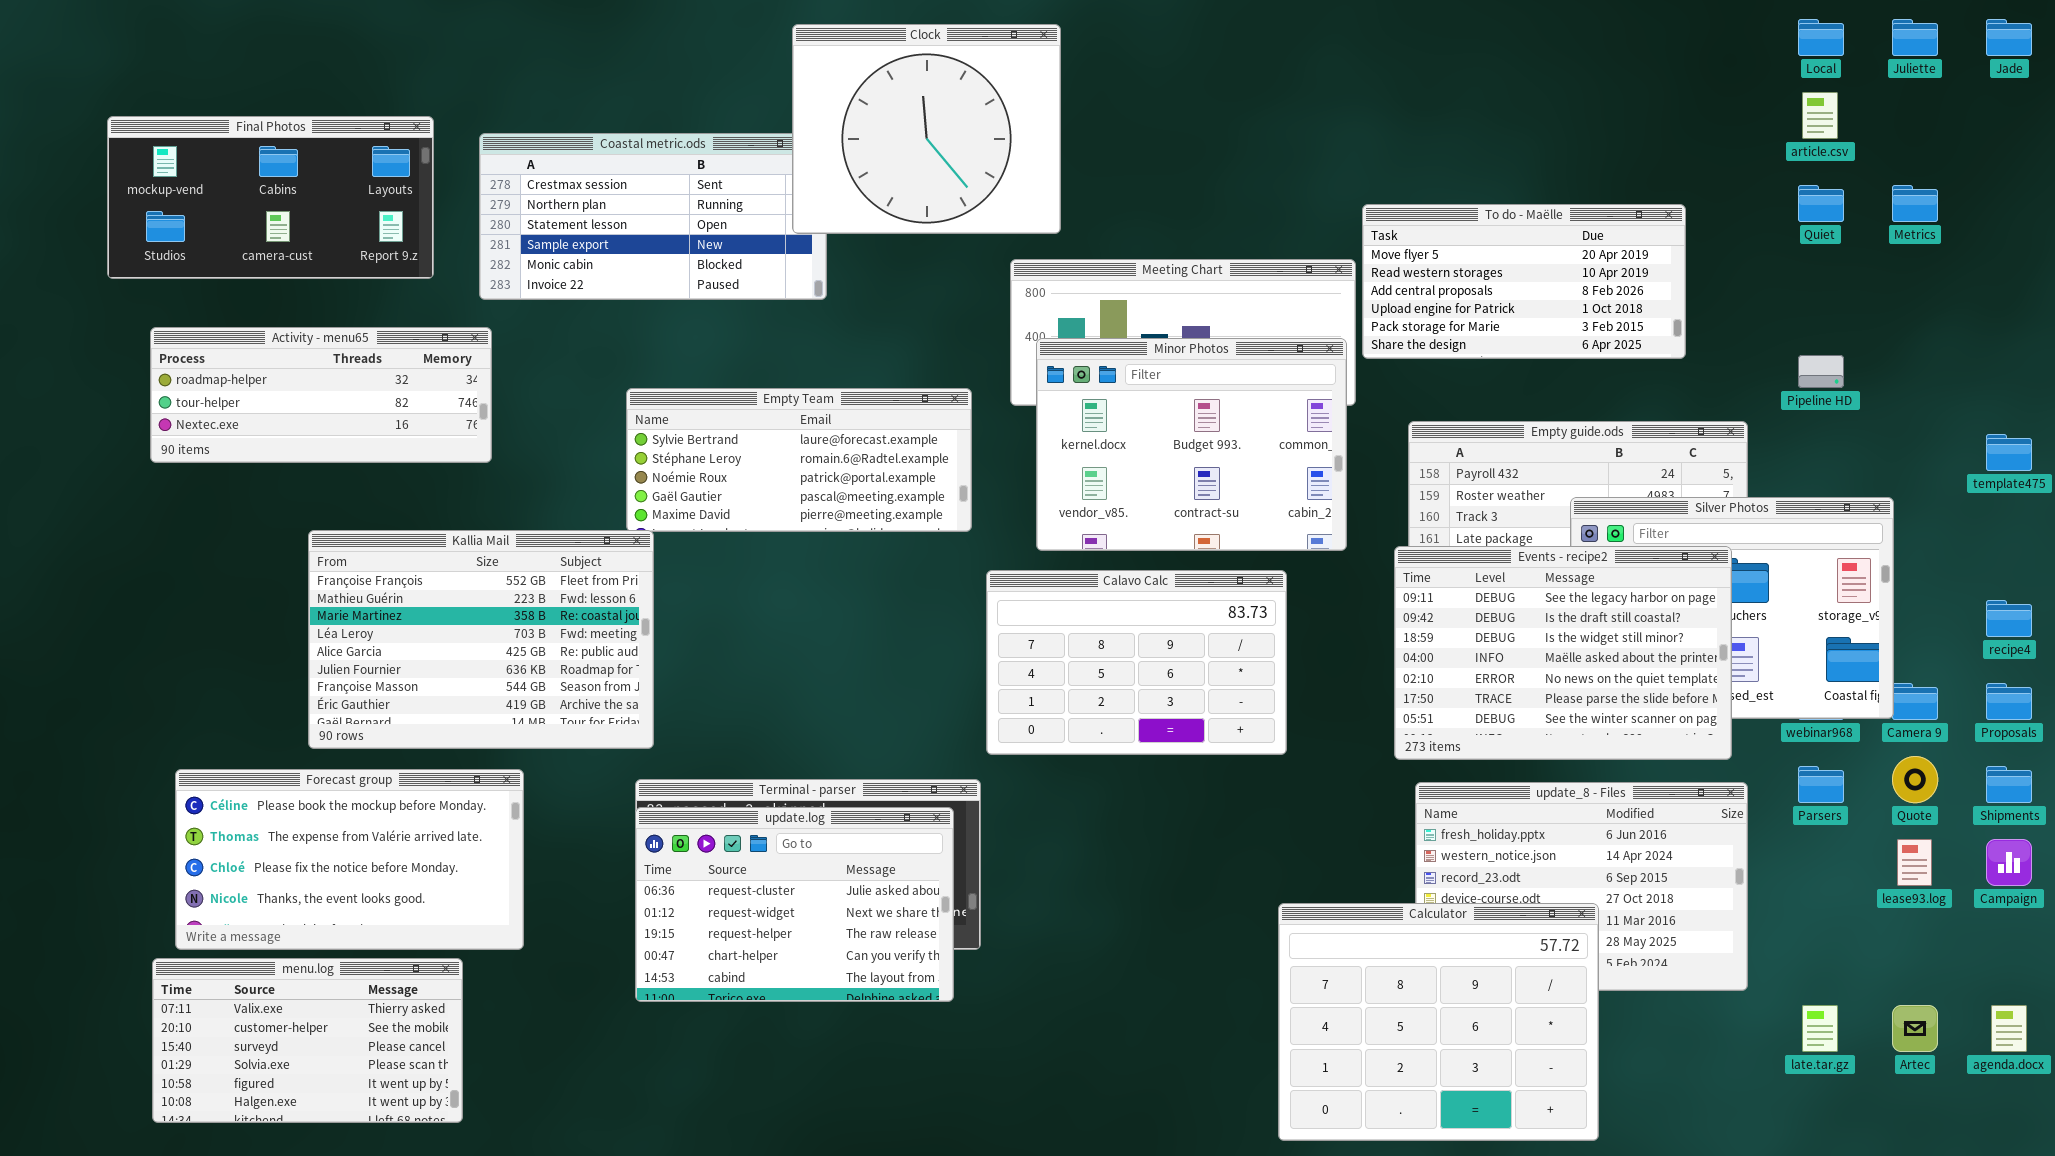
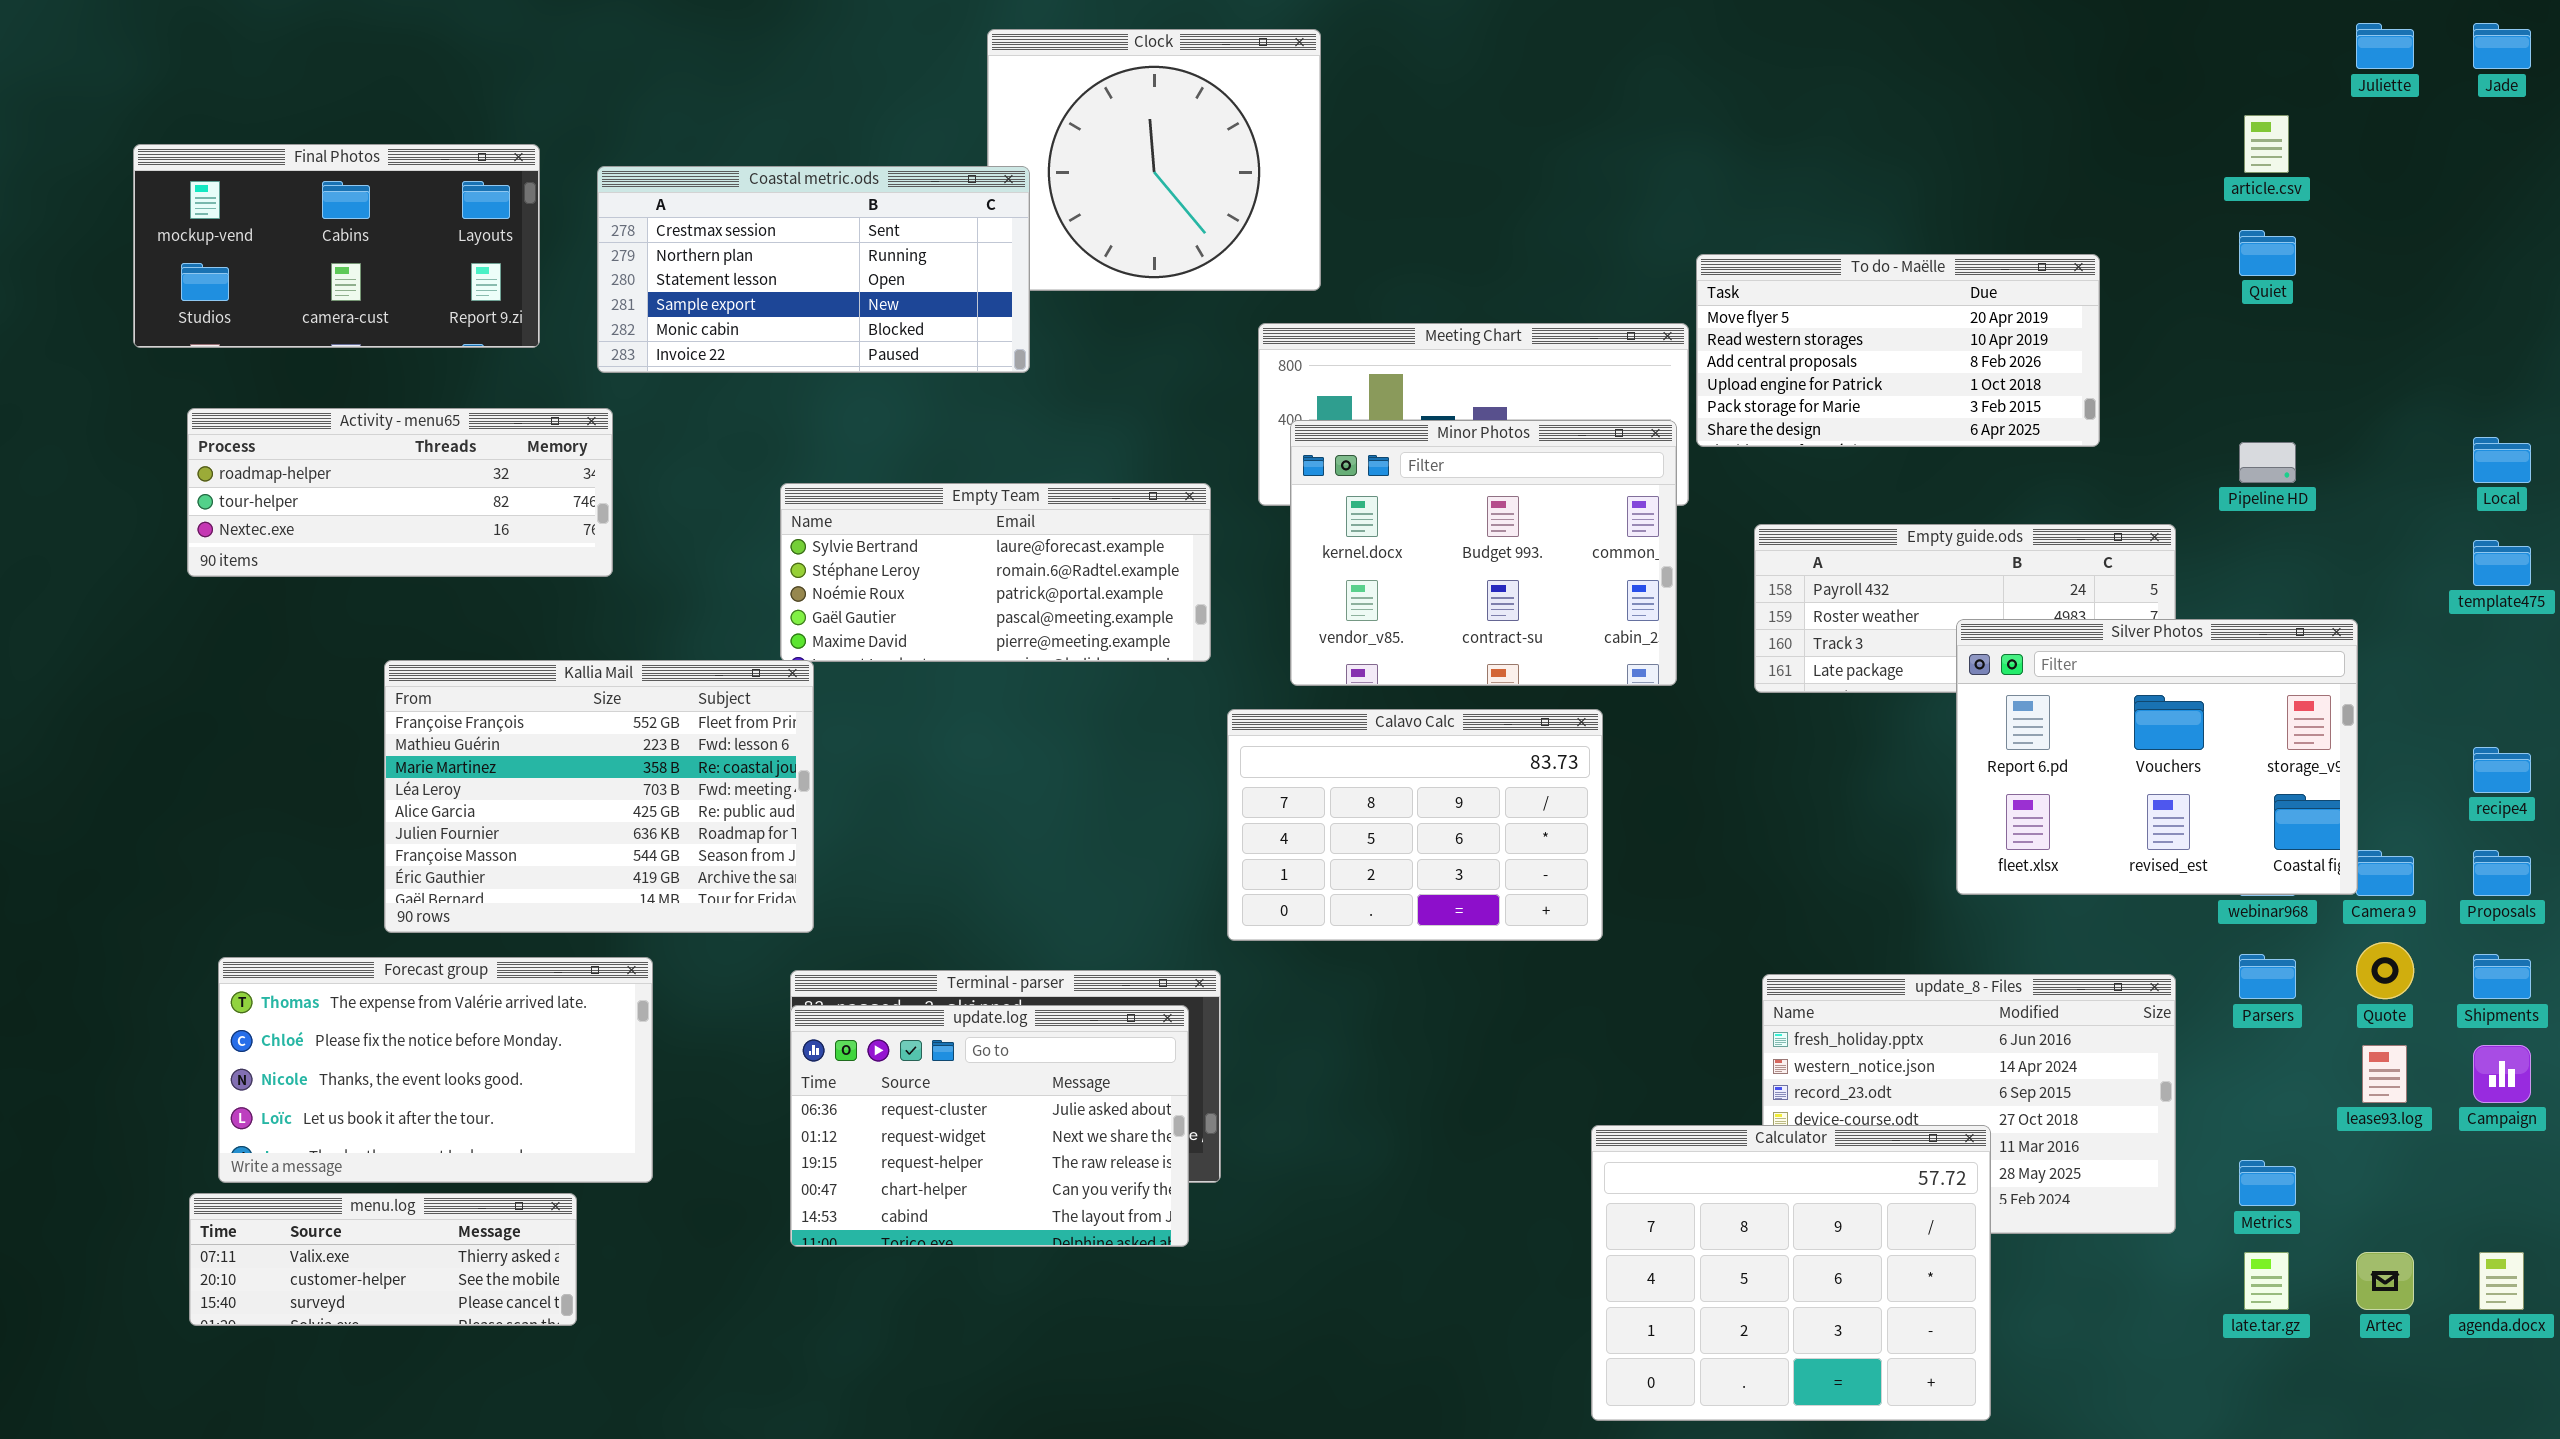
Local: [1798,19,1844,56] -> [2473,437,2531,483], moved
Coastal metric.ods: [479,133,827,300] -> [597,166,1030,373], raised
Metrics: [1892,185,1938,222] -> [2239,1160,2296,1206], moved
Events - recipe2: [1394,546,1732,760] -> none, closed
Forecast group: [175,769,524,950] -> [218,957,653,1183], scrolled down 1 row
menu.log: [152,958,463,1123] -> [189,1193,577,1326], resized

